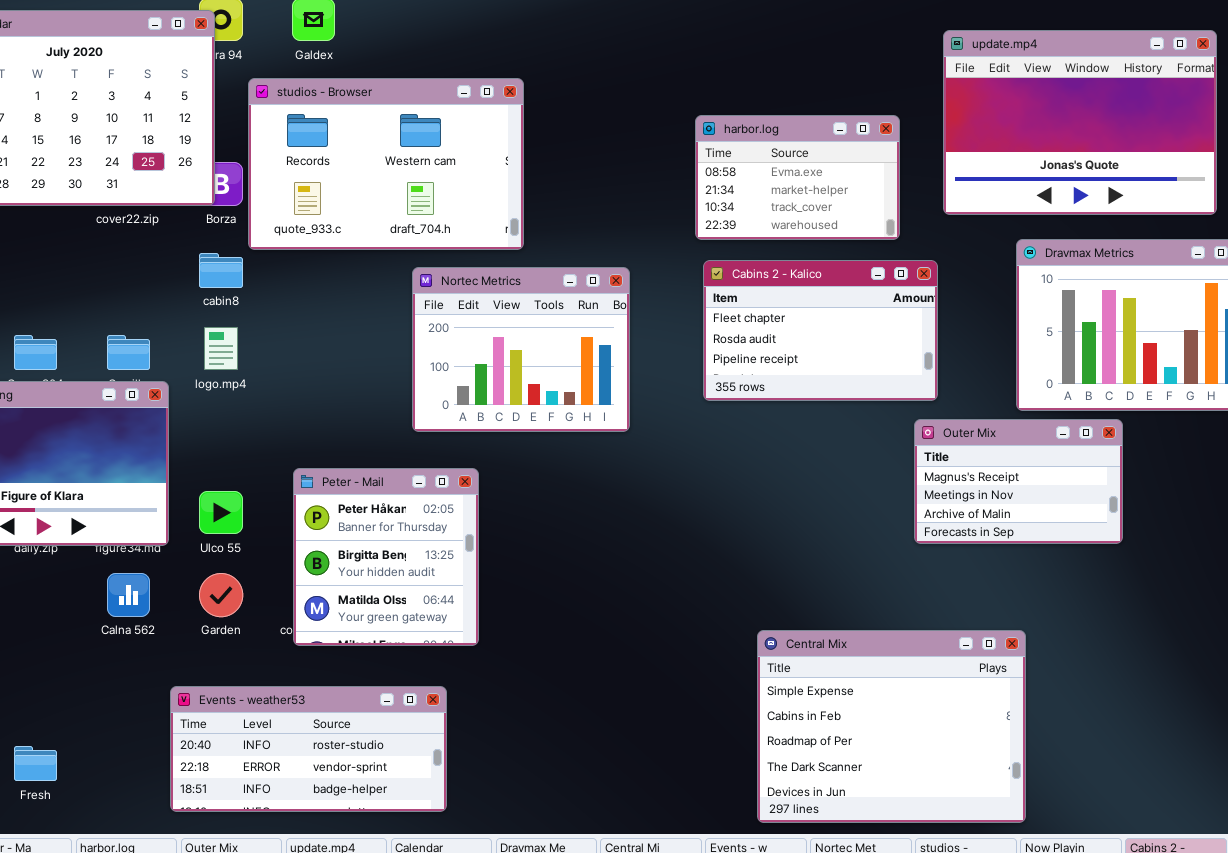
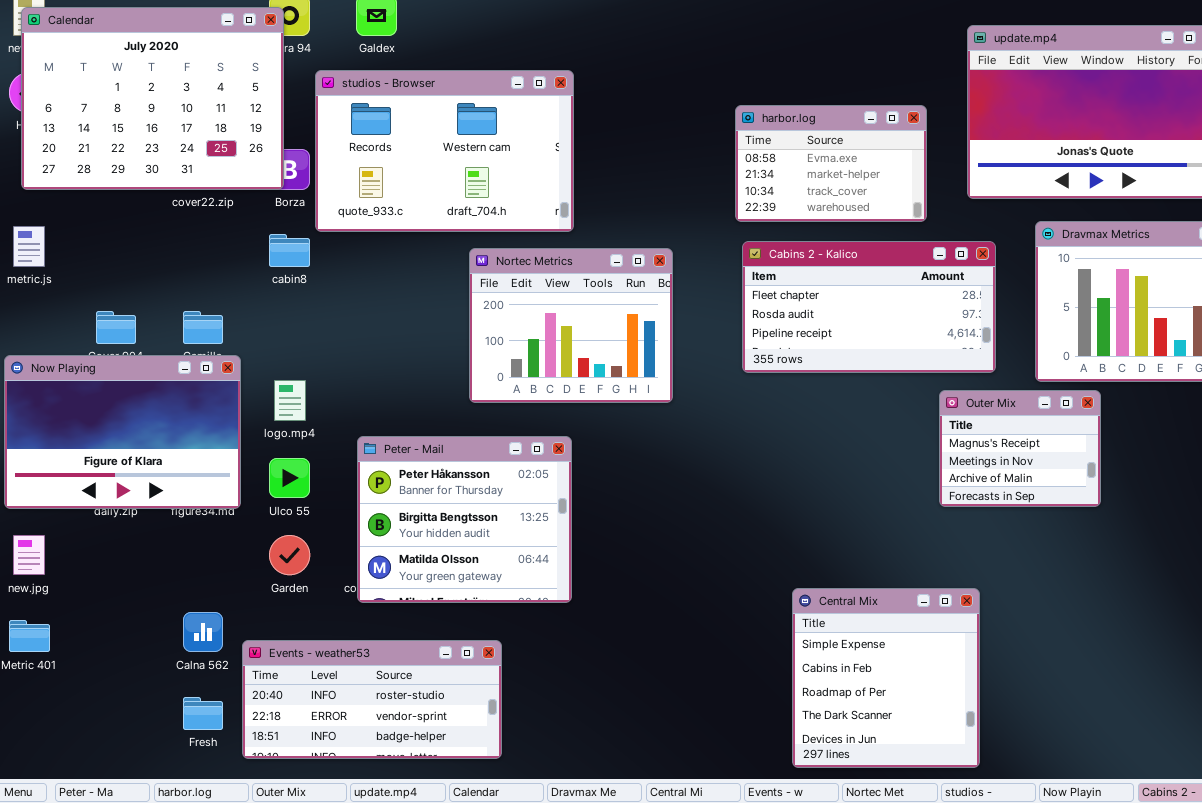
Cabins 2 - Kalico: [703,260,938,401] -> [742,241,996,373], resized
logo.mp4: [204,327,238,370] -> [274,380,306,421], moved
Outer Mix: [914,419,1123,544] -> [939,390,1101,507], resized
Peter - Mail: [293,468,479,646] -> [357,436,572,603], resized
Calna 562: [107,573,150,617] -> [183,612,223,652], moved
Central Mix: [757,630,1026,823] -> [792,588,980,768], resized
Fresh: [14,746,57,781] -> [183,697,223,730], moved

